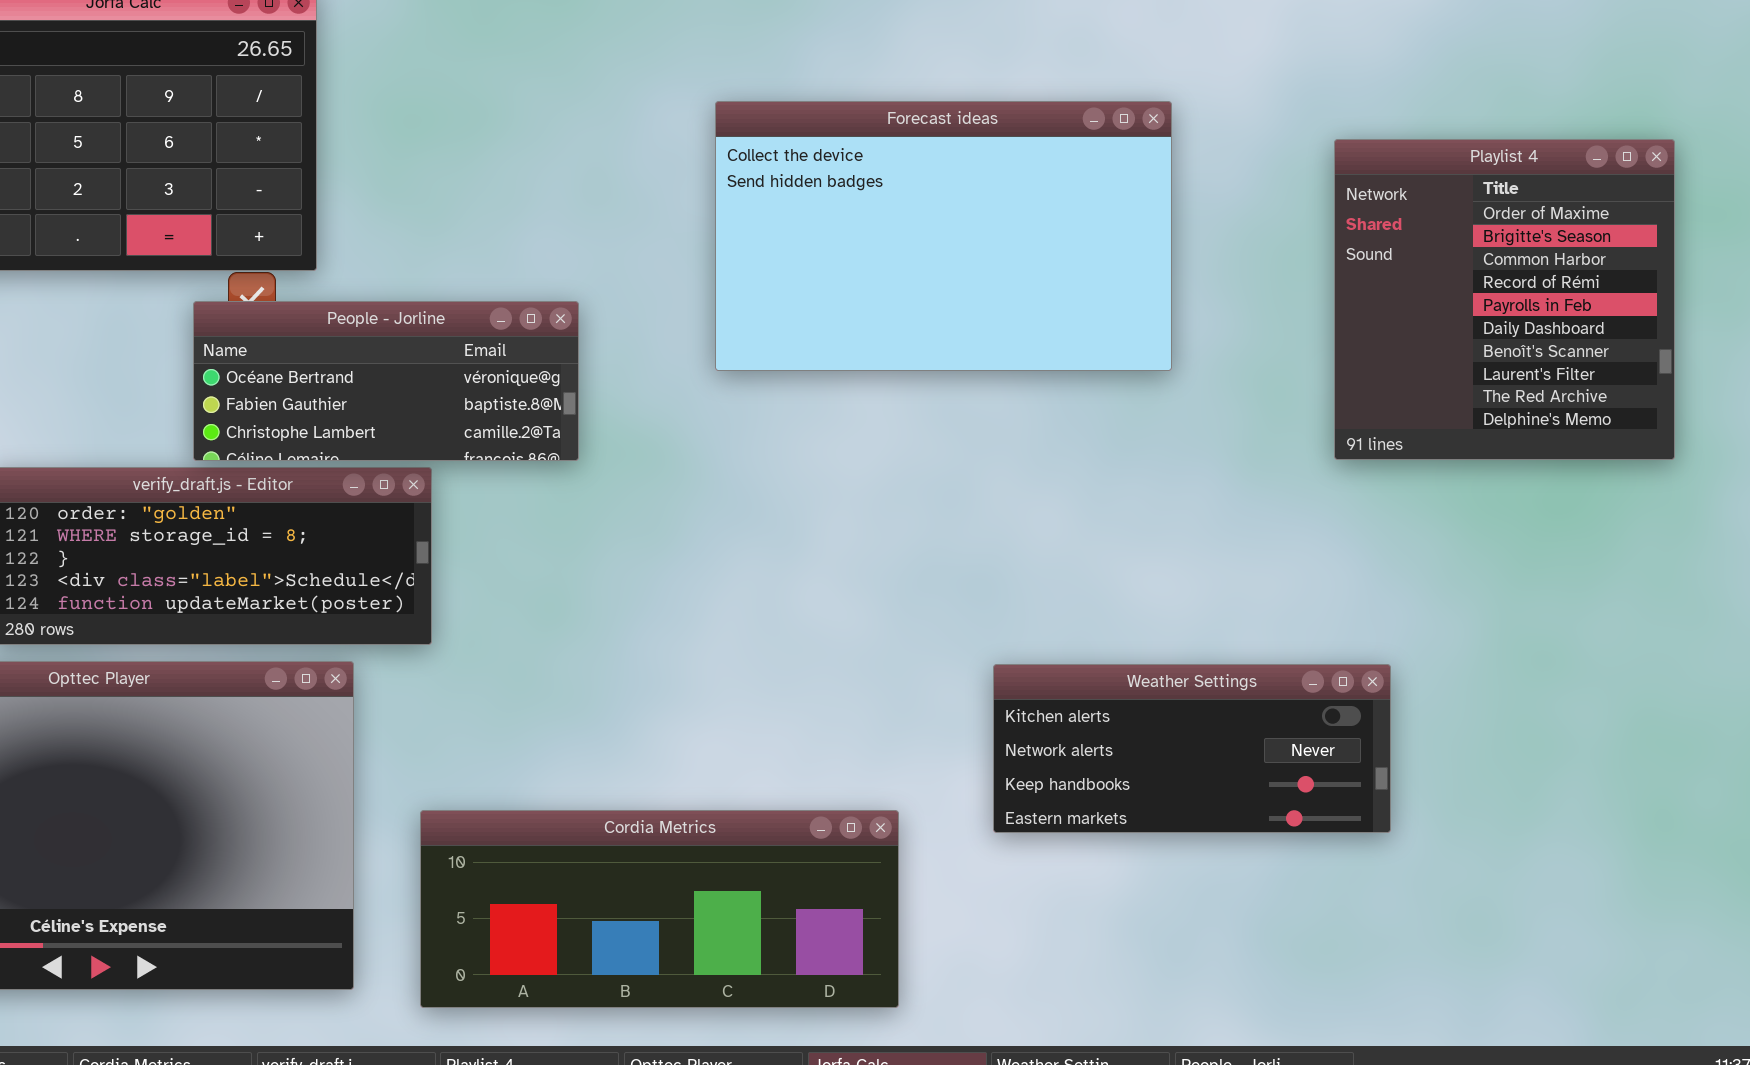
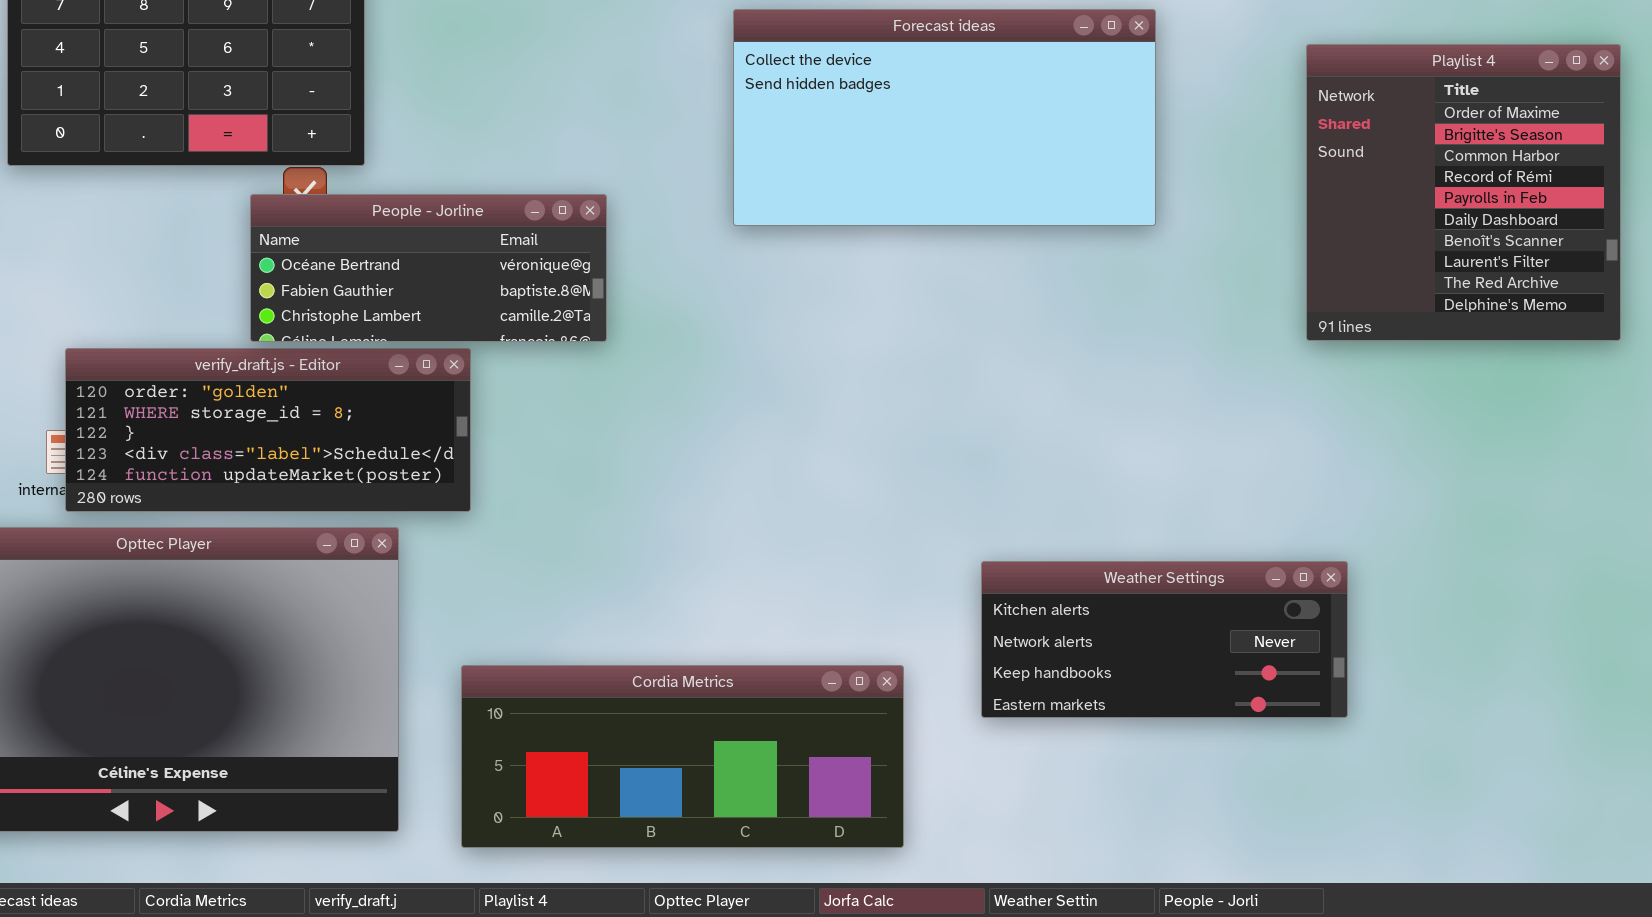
Forecast ideas: [715,101,1172,371] -> [733,9,1156,226], resized
Weather Settings: [993,664,1391,833] -> [981,561,1348,718], moved

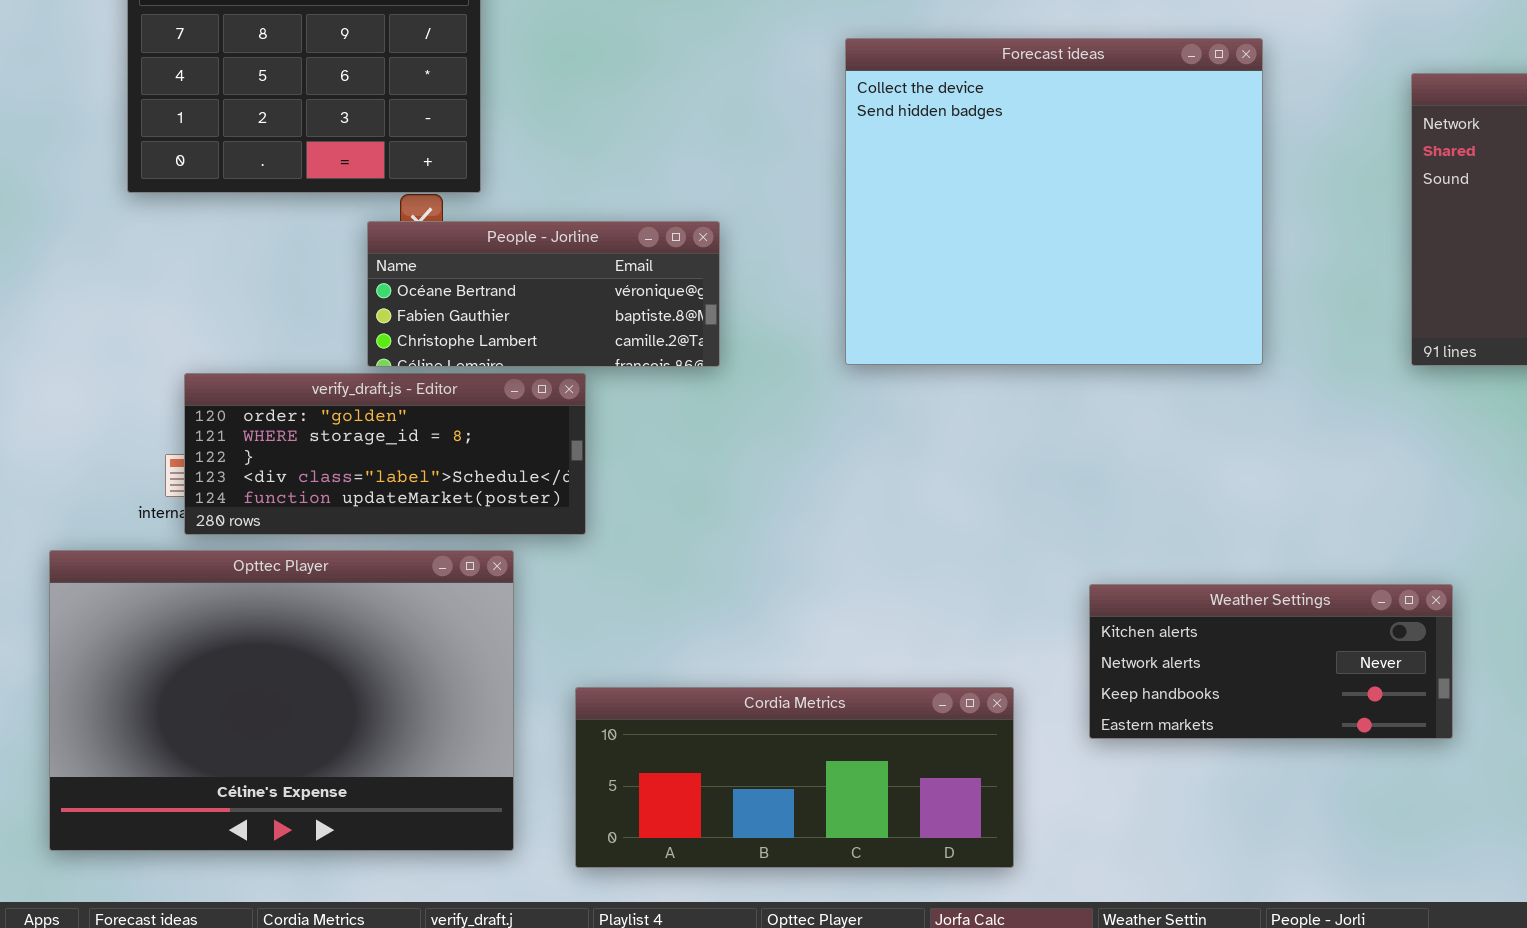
Forecast ideas: [733,9,1156,226] -> [845,38,1263,365], resized

